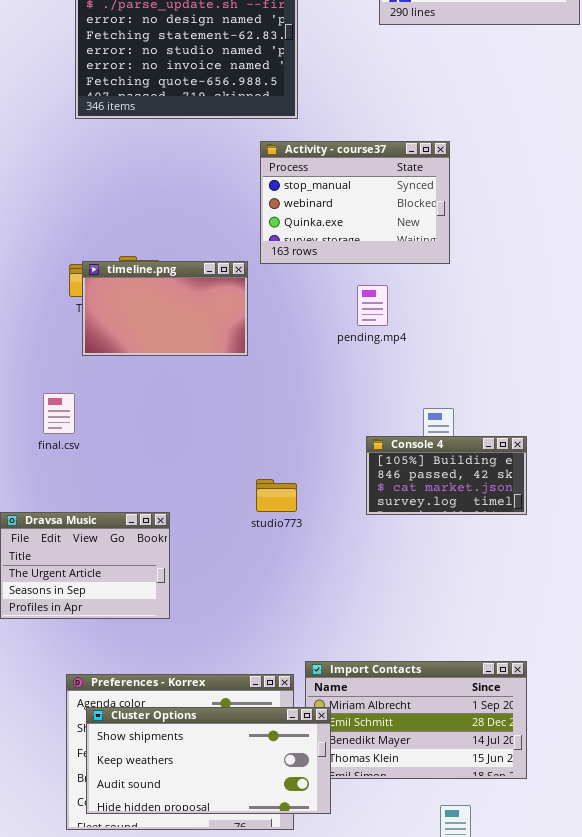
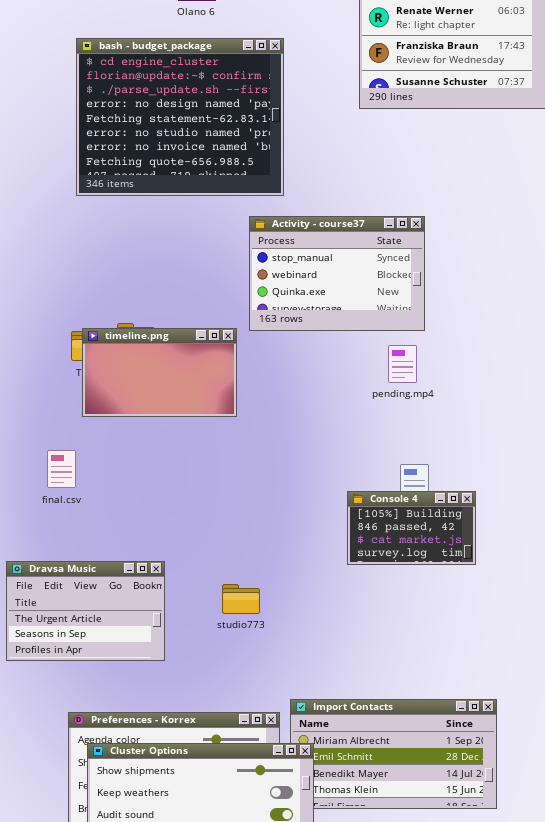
pending.mp4: [357,285,388,326] -> [388,345,417,383], moved
Console 4: [366,436,527,515] -> [347,491,476,565], resized
studio773: [256,479,297,512] -> [222,584,260,614], moved

